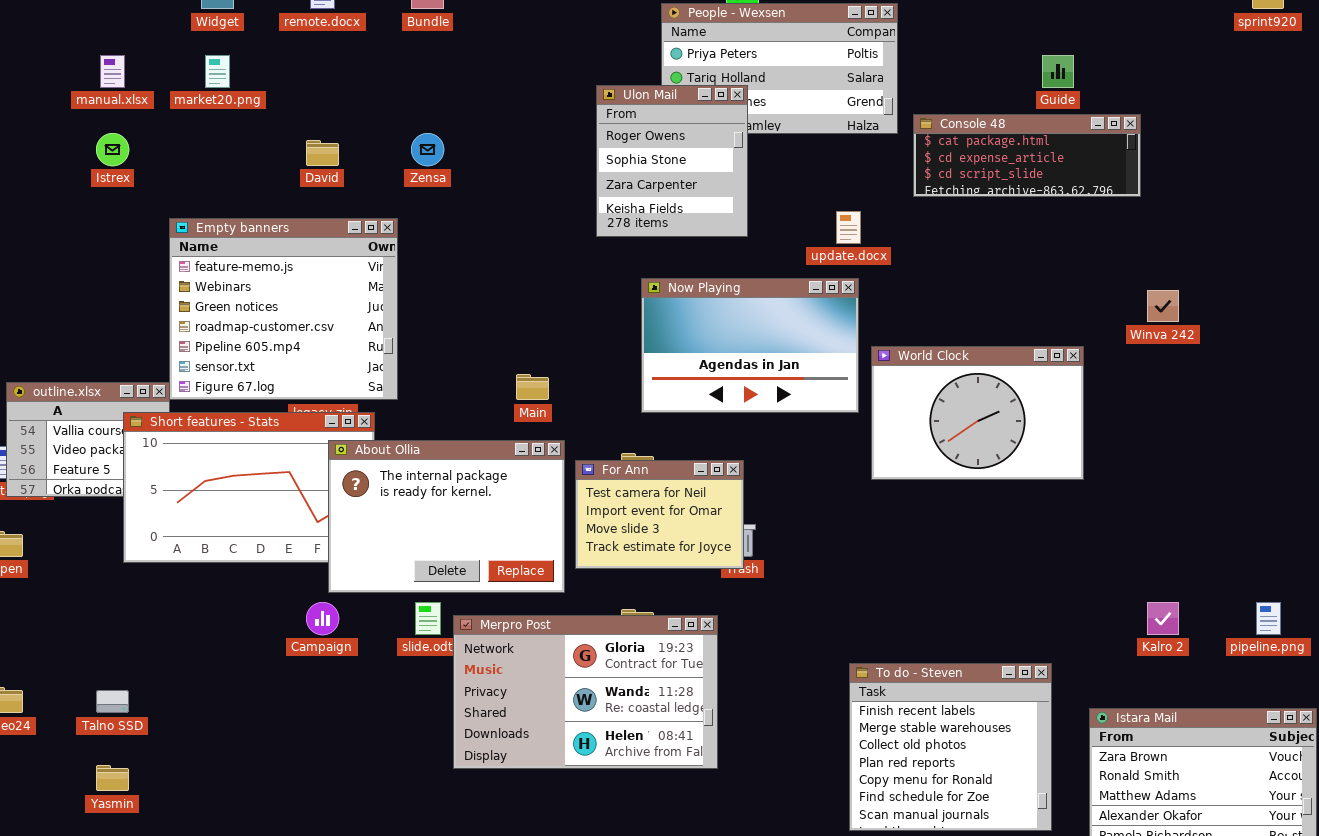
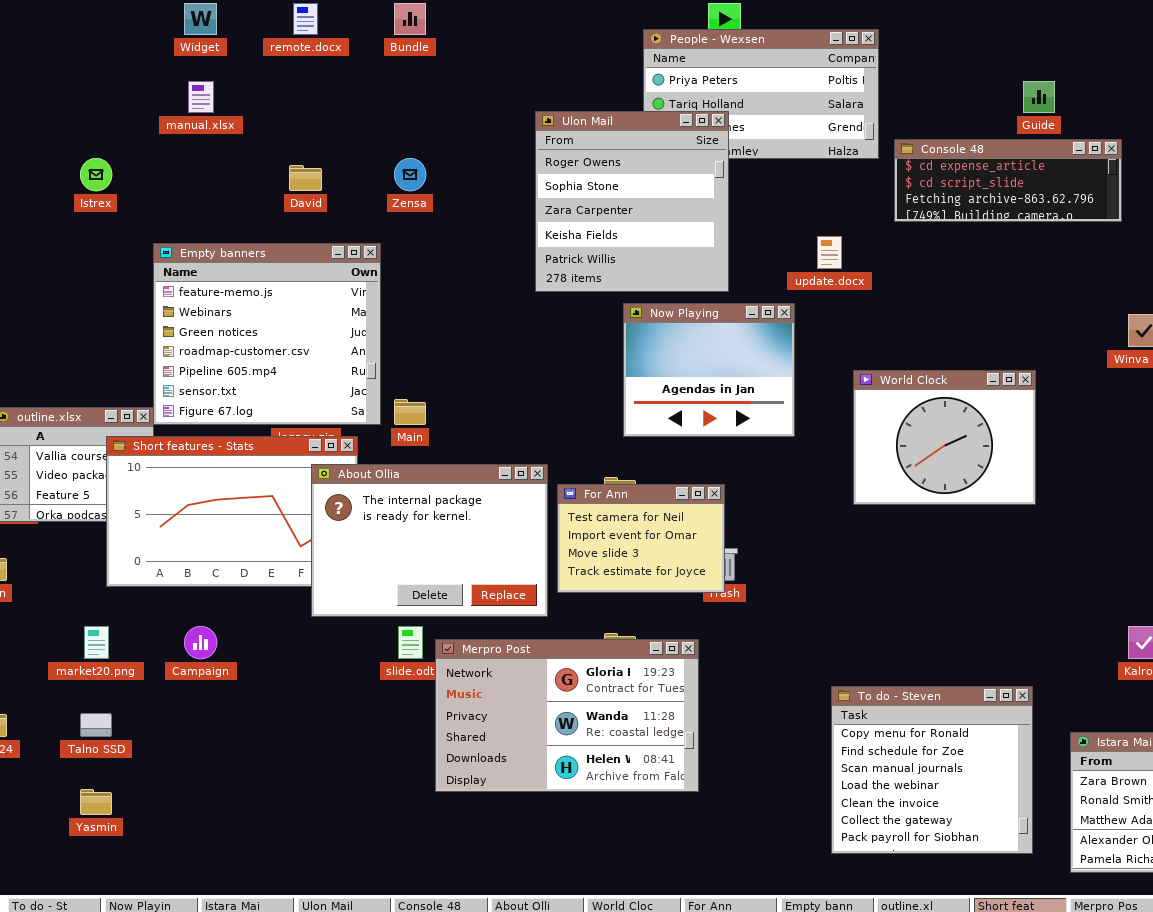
manual.xlsx: [100,55,125,88] -> [188,81,214,113], moved
market20.png: [205,55,230,88] -> [84,626,109,659], moved
Ulon Mail: [596,85,748,237] -> [535,111,729,292], resized
Console 48: [913,114,1141,197] -> [894,139,1122,222], scrolled down 1 row
Now Playing: [641,278,859,413] -> [623,303,795,437], resized
World Clock: [871,346,1084,480] -> [853,370,1036,505], resized
Main: [516,374,549,400] -> [394,399,426,425], moved
Campaign: [306,602,339,635] -> [184,626,217,659], moved
To do - Steven: [849,663,1052,831] -> [831,686,1033,854], scrolled down 4 rows

